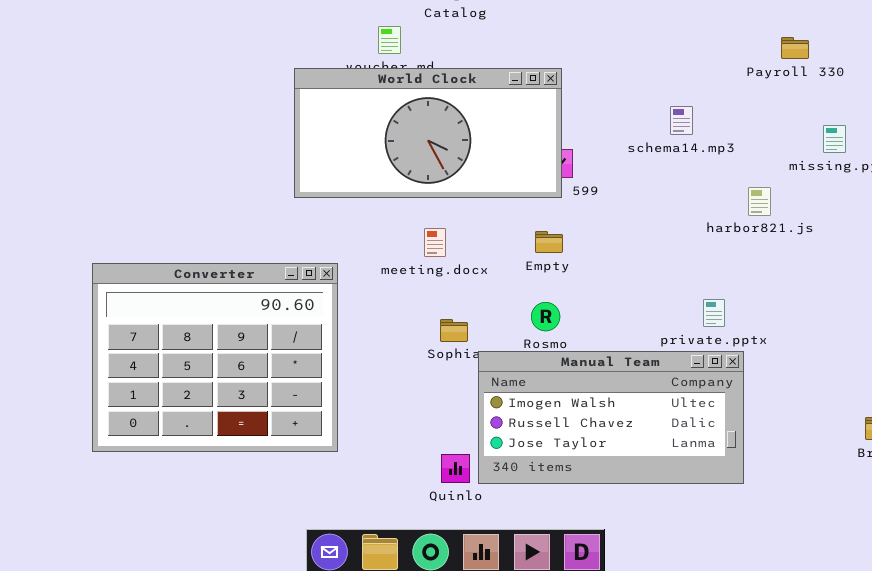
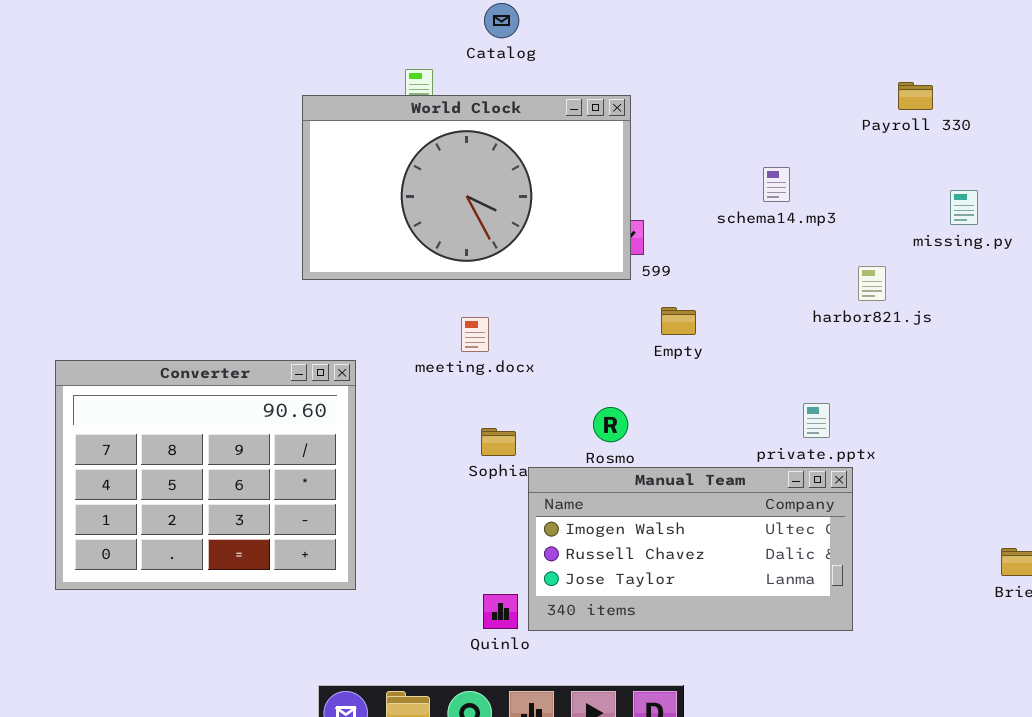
World Clock: [294,68,562,198] -> [302,95,631,280], resized
Empty: [535,231,563,253] -> [661,307,696,335], moved

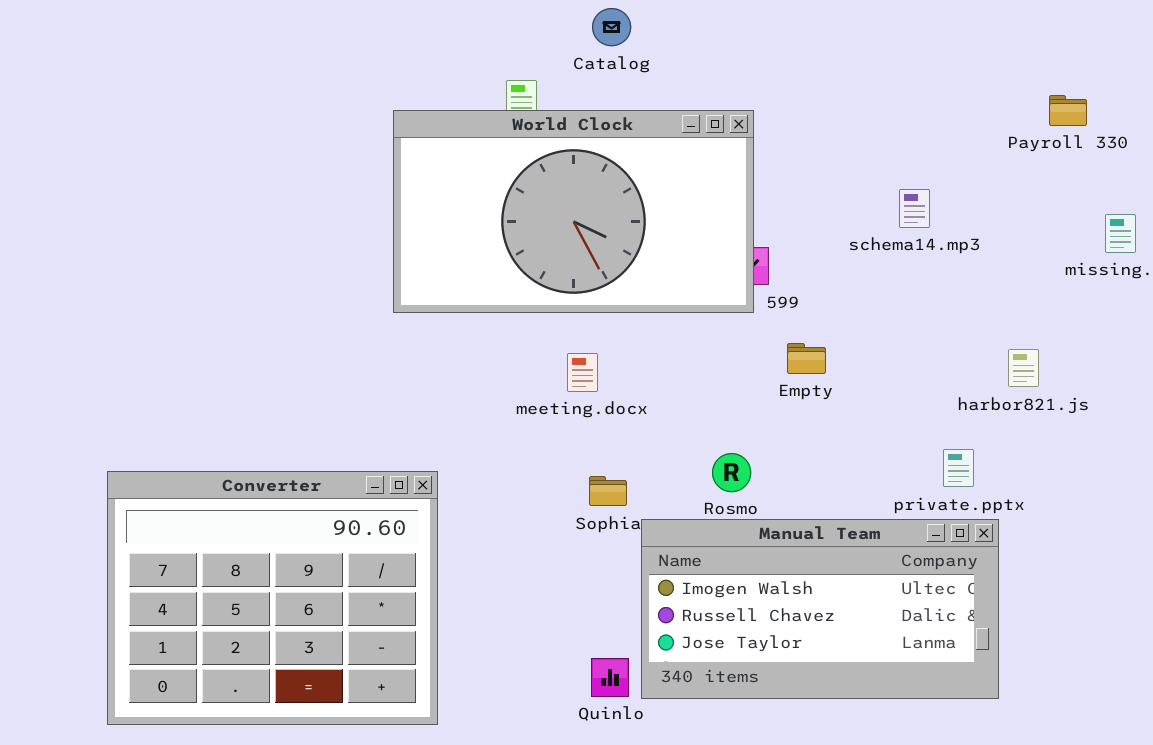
harbor821.js: [858,266,886,301] -> [1008,349,1039,387], moved
Converter: [55,360,356,590] -> [107,471,438,725], moved

